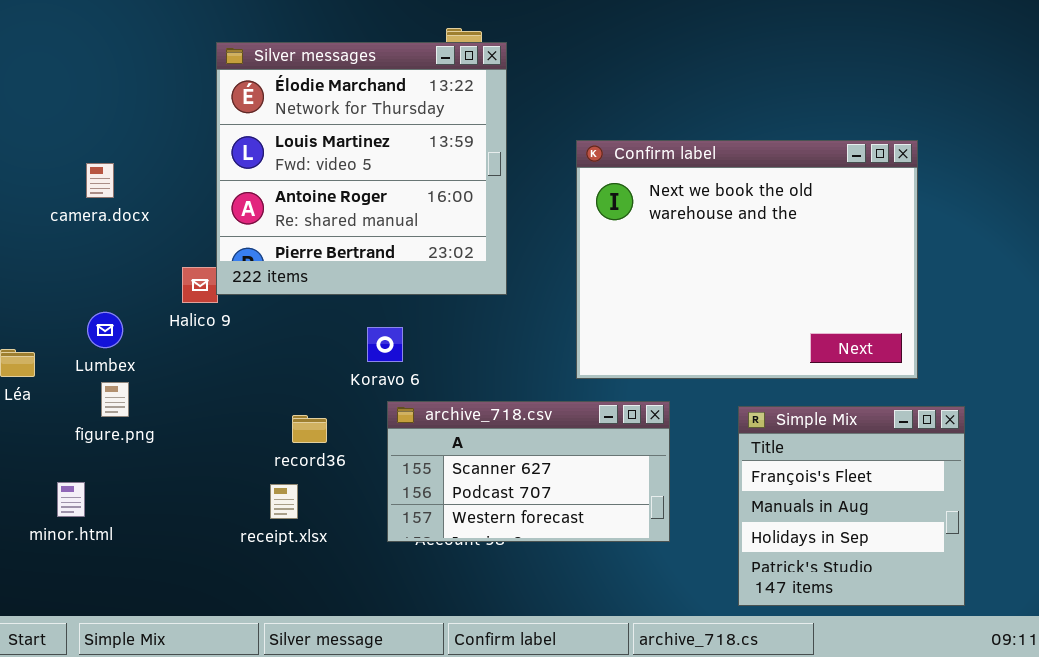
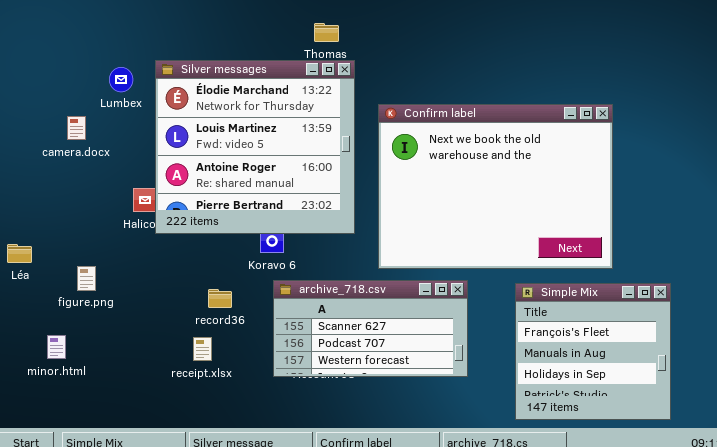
Silver messages: [216,42,507,295] -> [155,60,355,234], moved
Confirm label: [576,140,918,379] -> [378,104,613,269], moved
Lumbex: [87,312,123,348] -> [109,67,133,92], moved

